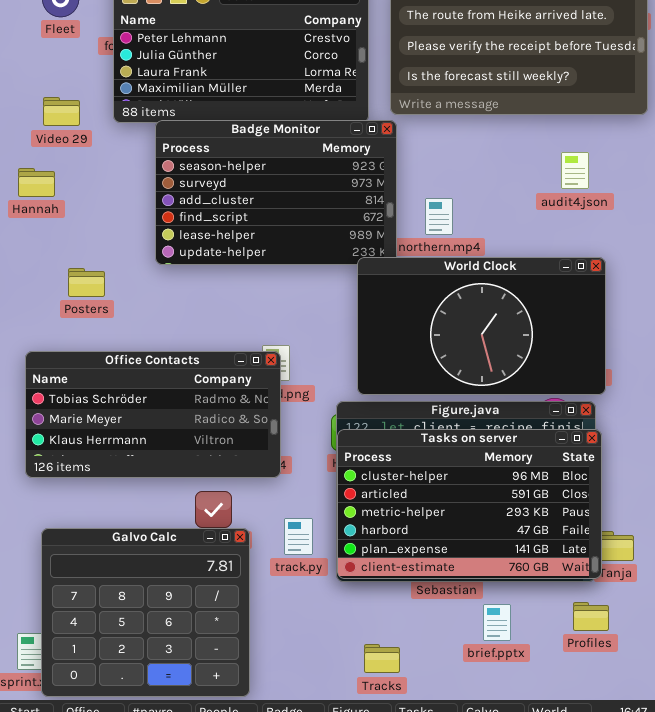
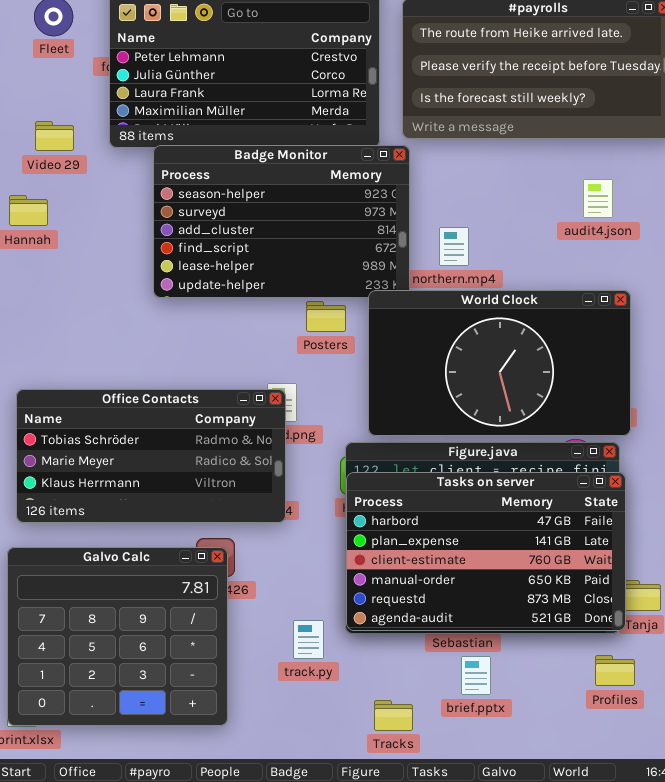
Posters: [68,268,105,297] -> [306,301,346,332], moved
Tasks on server: [337,429,602,579] -> [346,472,626,631], scrolled down 3 rows
track.py: [284,518,313,555] -> [293,620,324,659], moved
Galvo Calc: [41,528,250,697] -> [7,547,228,726], moved
brief.pptx: [483,604,511,641] -> [461,656,491,695], moved

